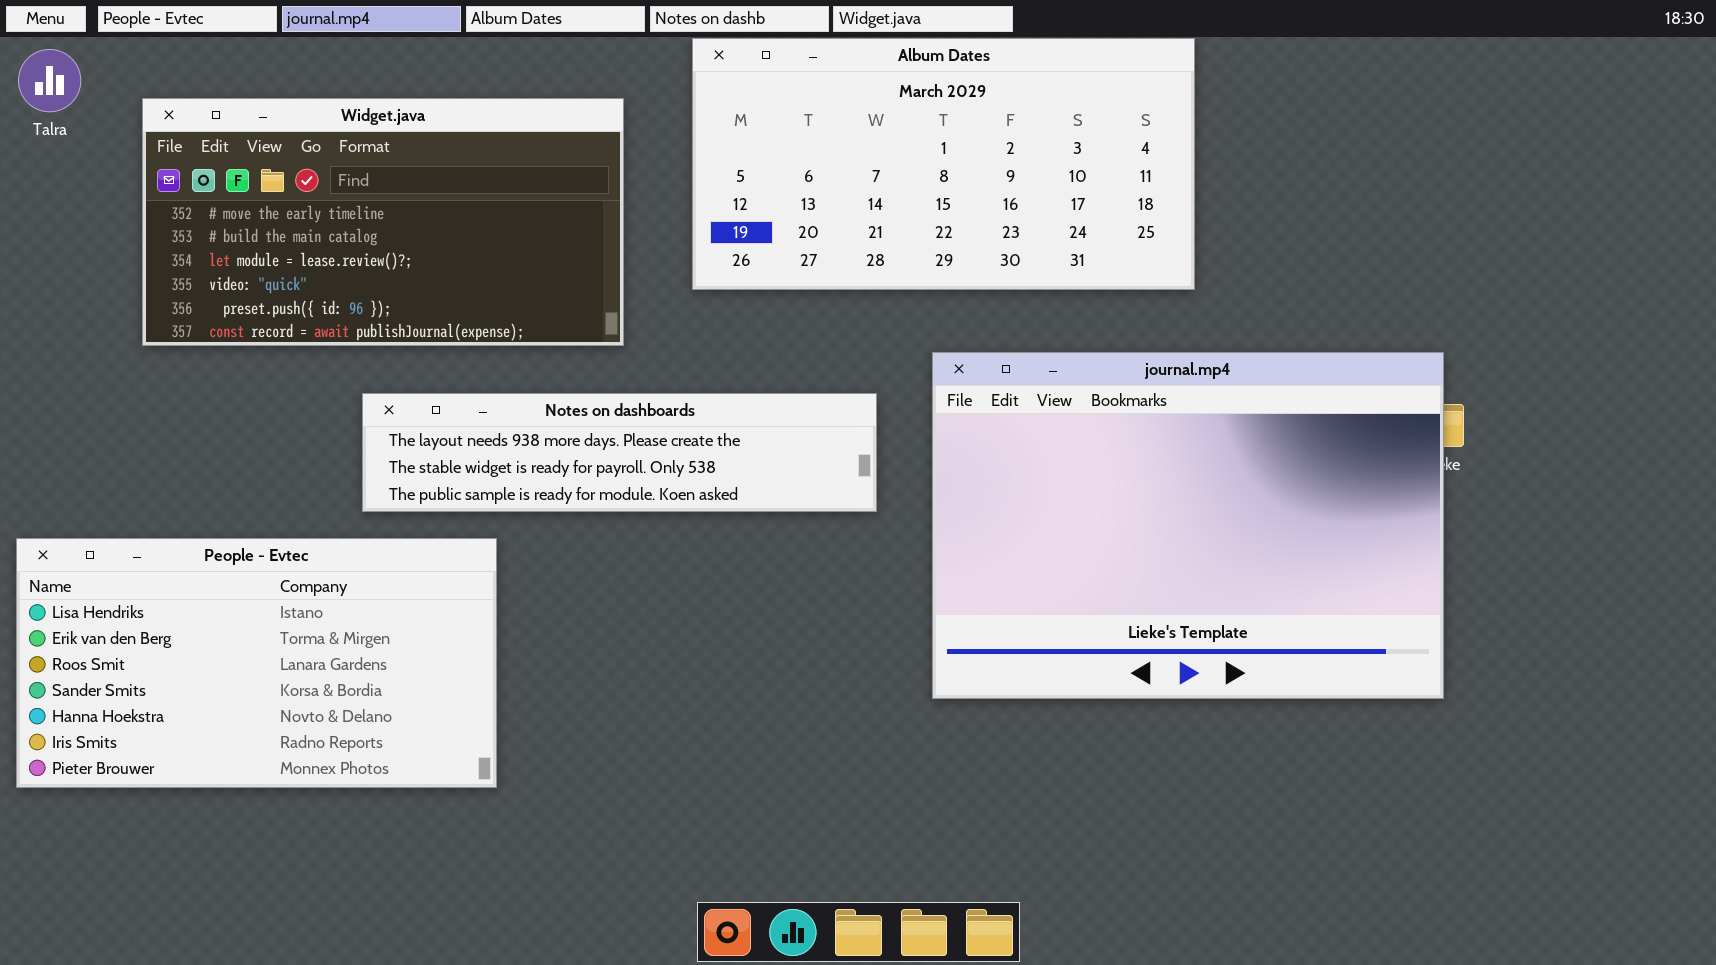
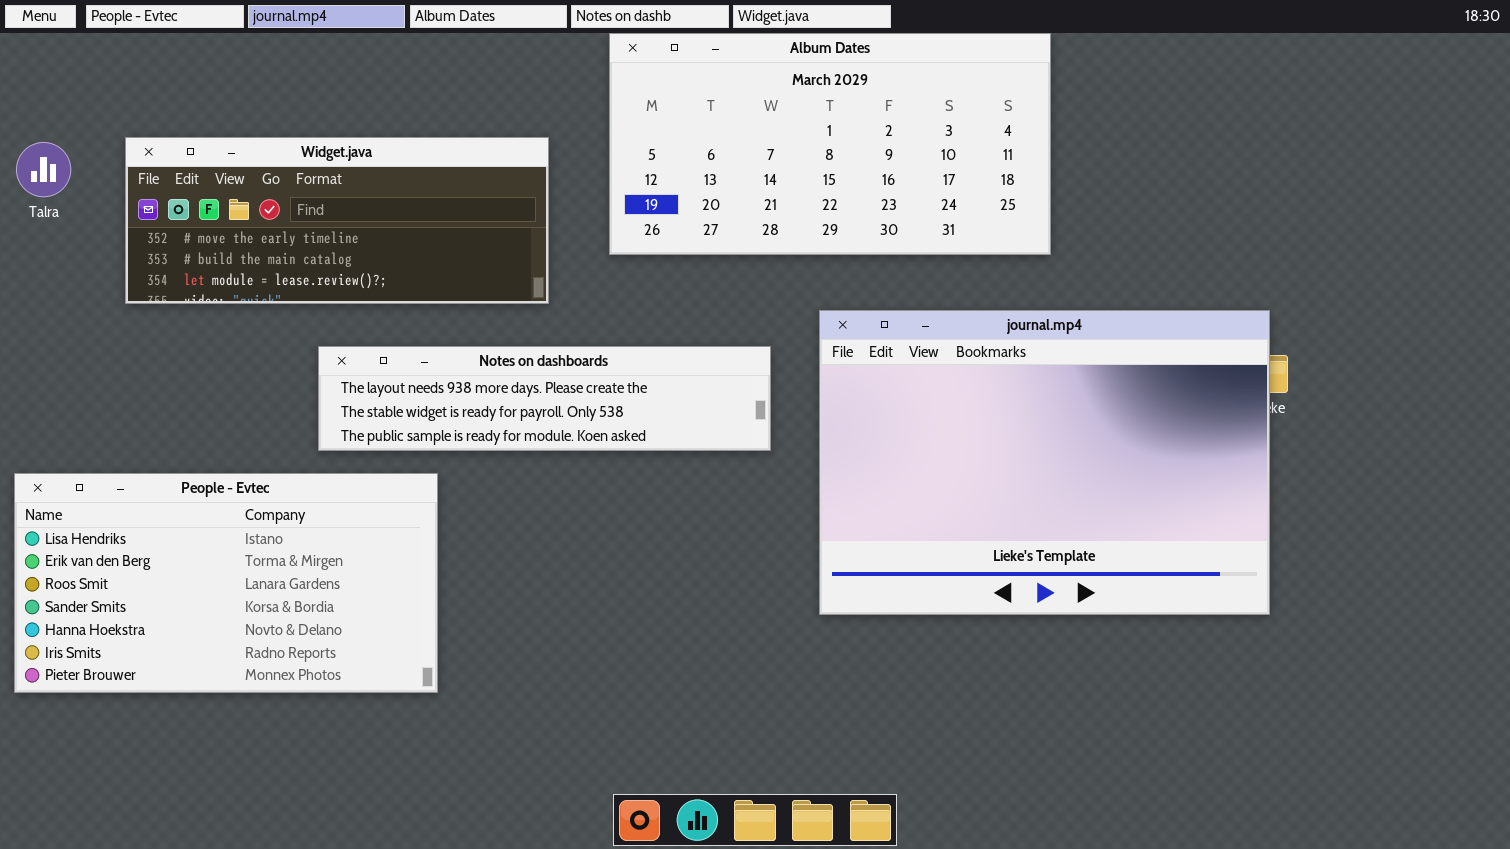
Talra: [18,49,81,112] -> [16,142,71,197], moved
Widget.java: [142,98,624,346] -> [125,137,549,304], resized

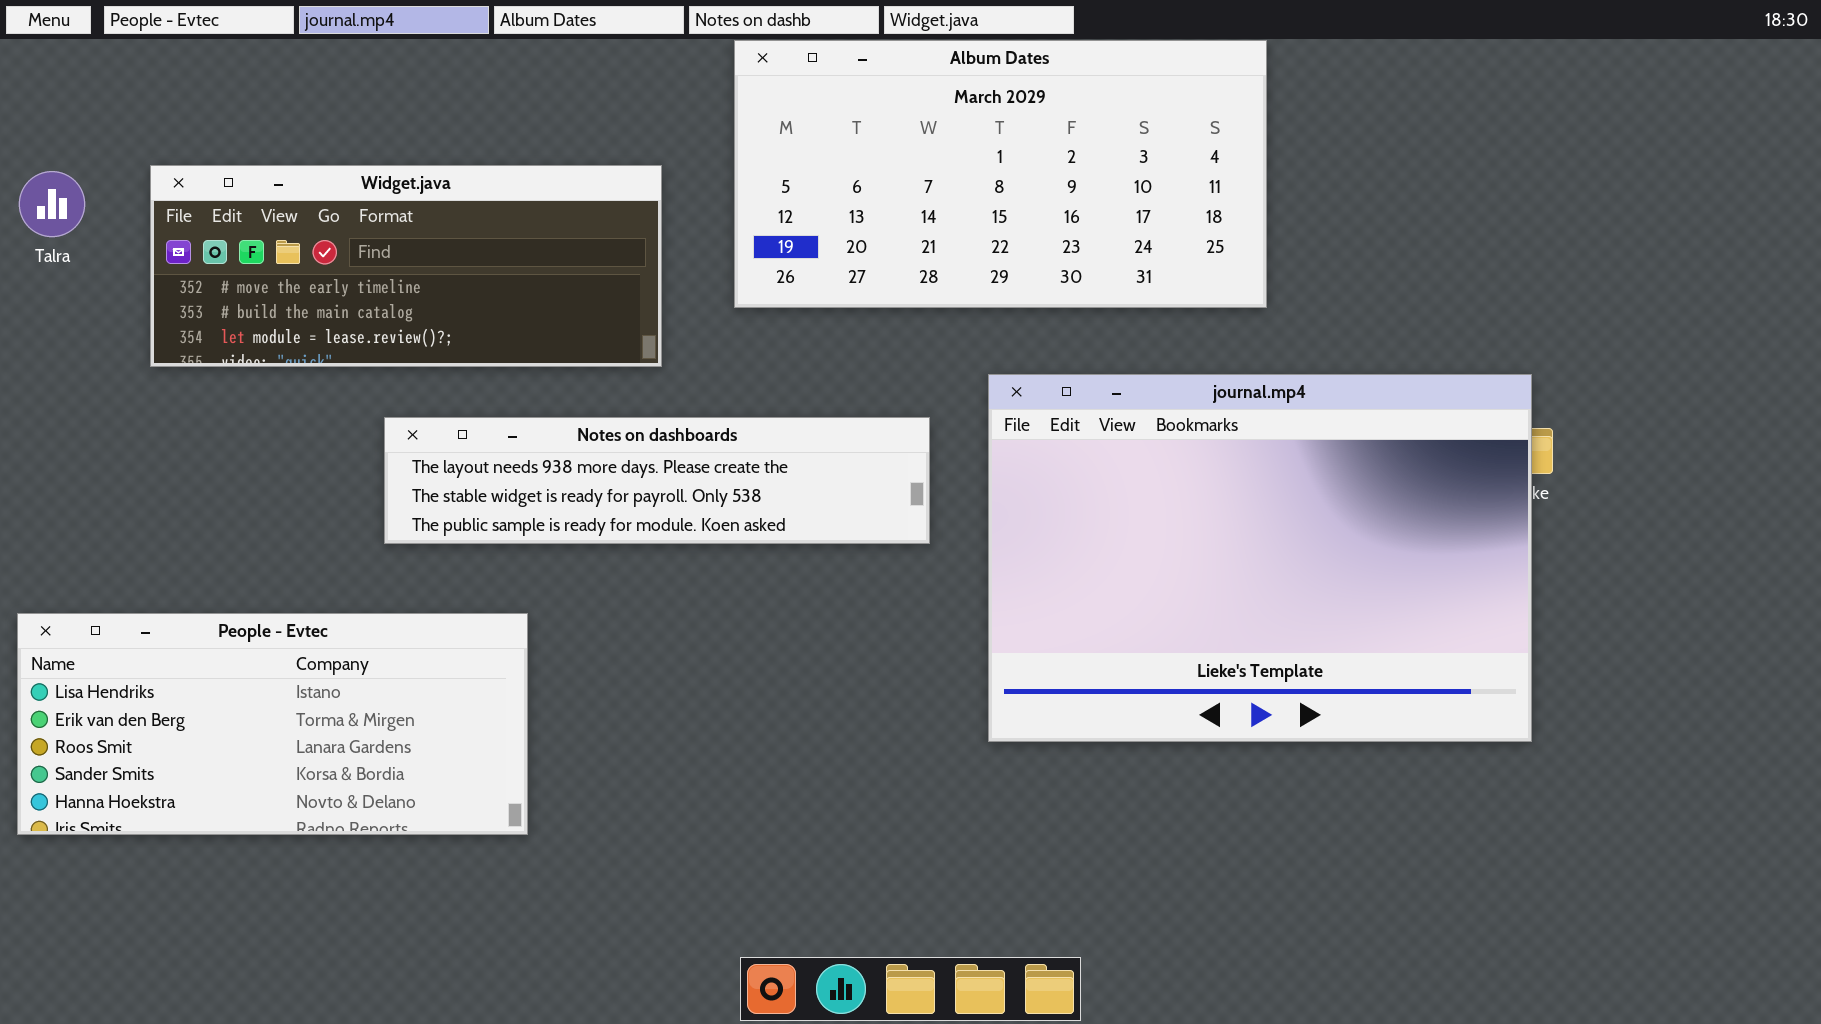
People - Evtec: [14,473,438,693] -> [17,613,528,835], resized

